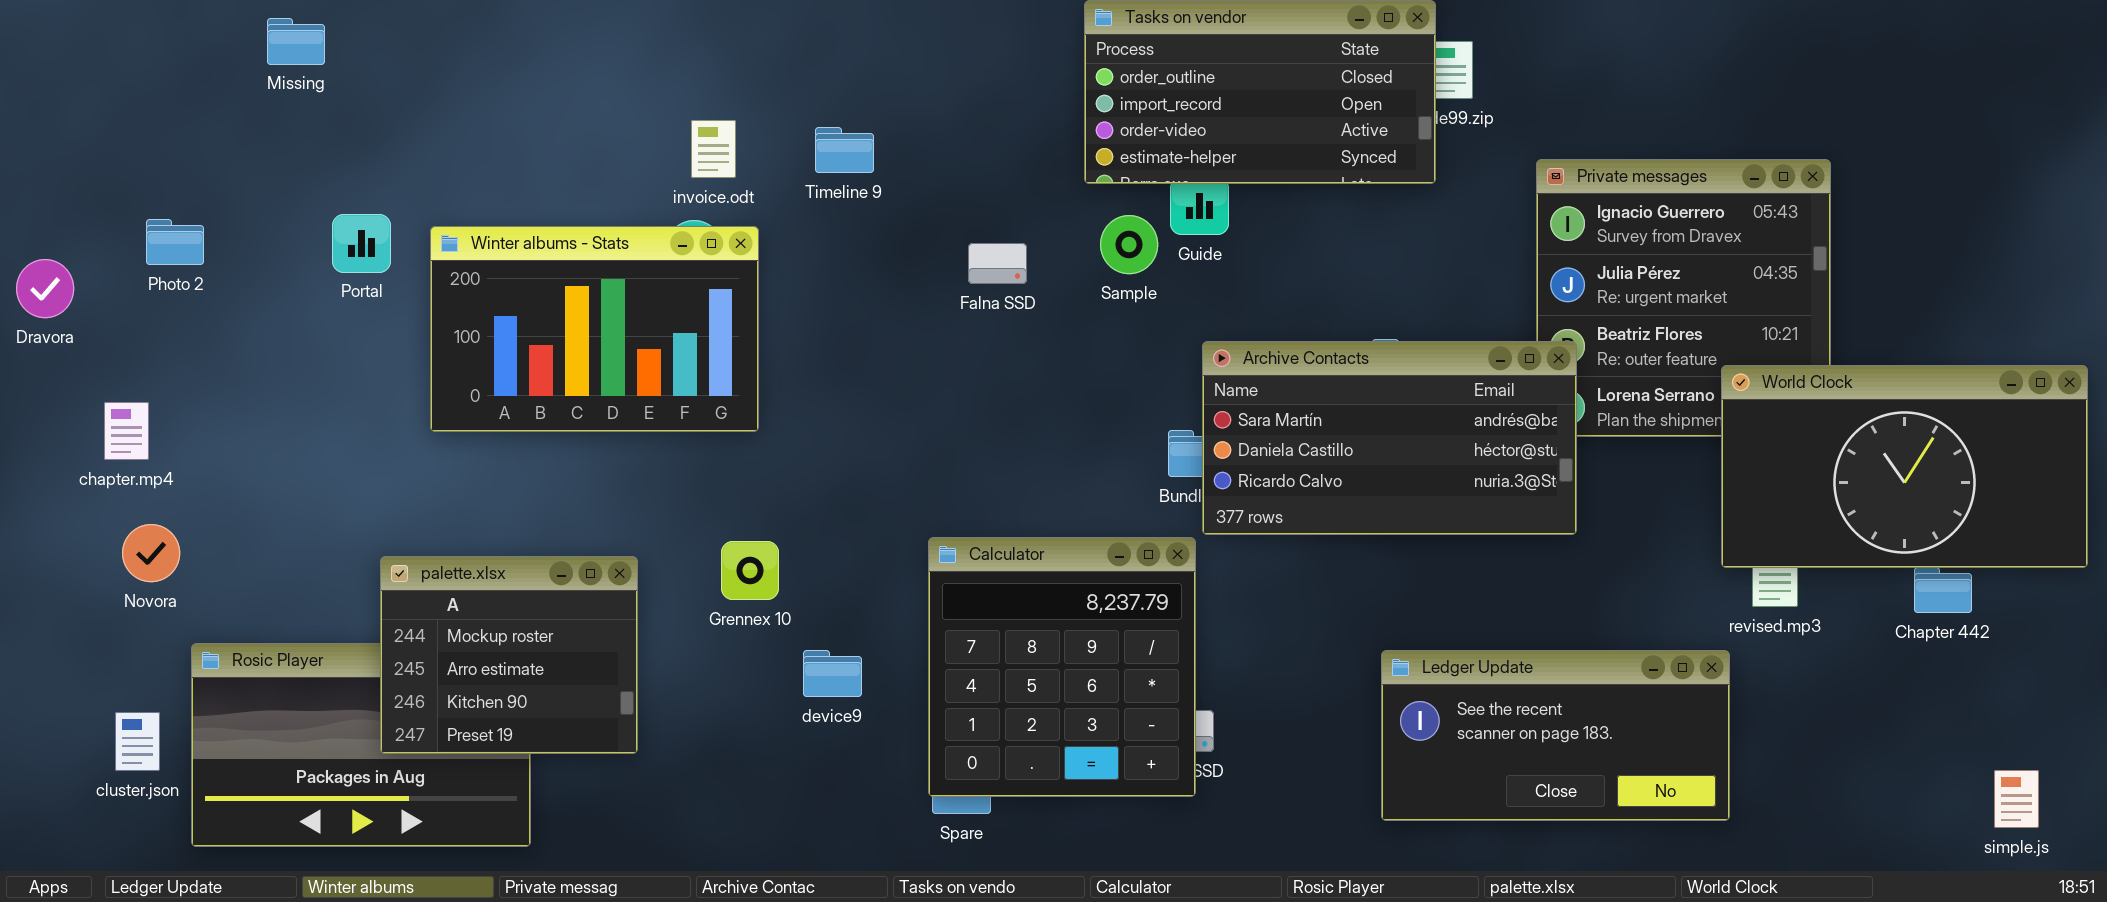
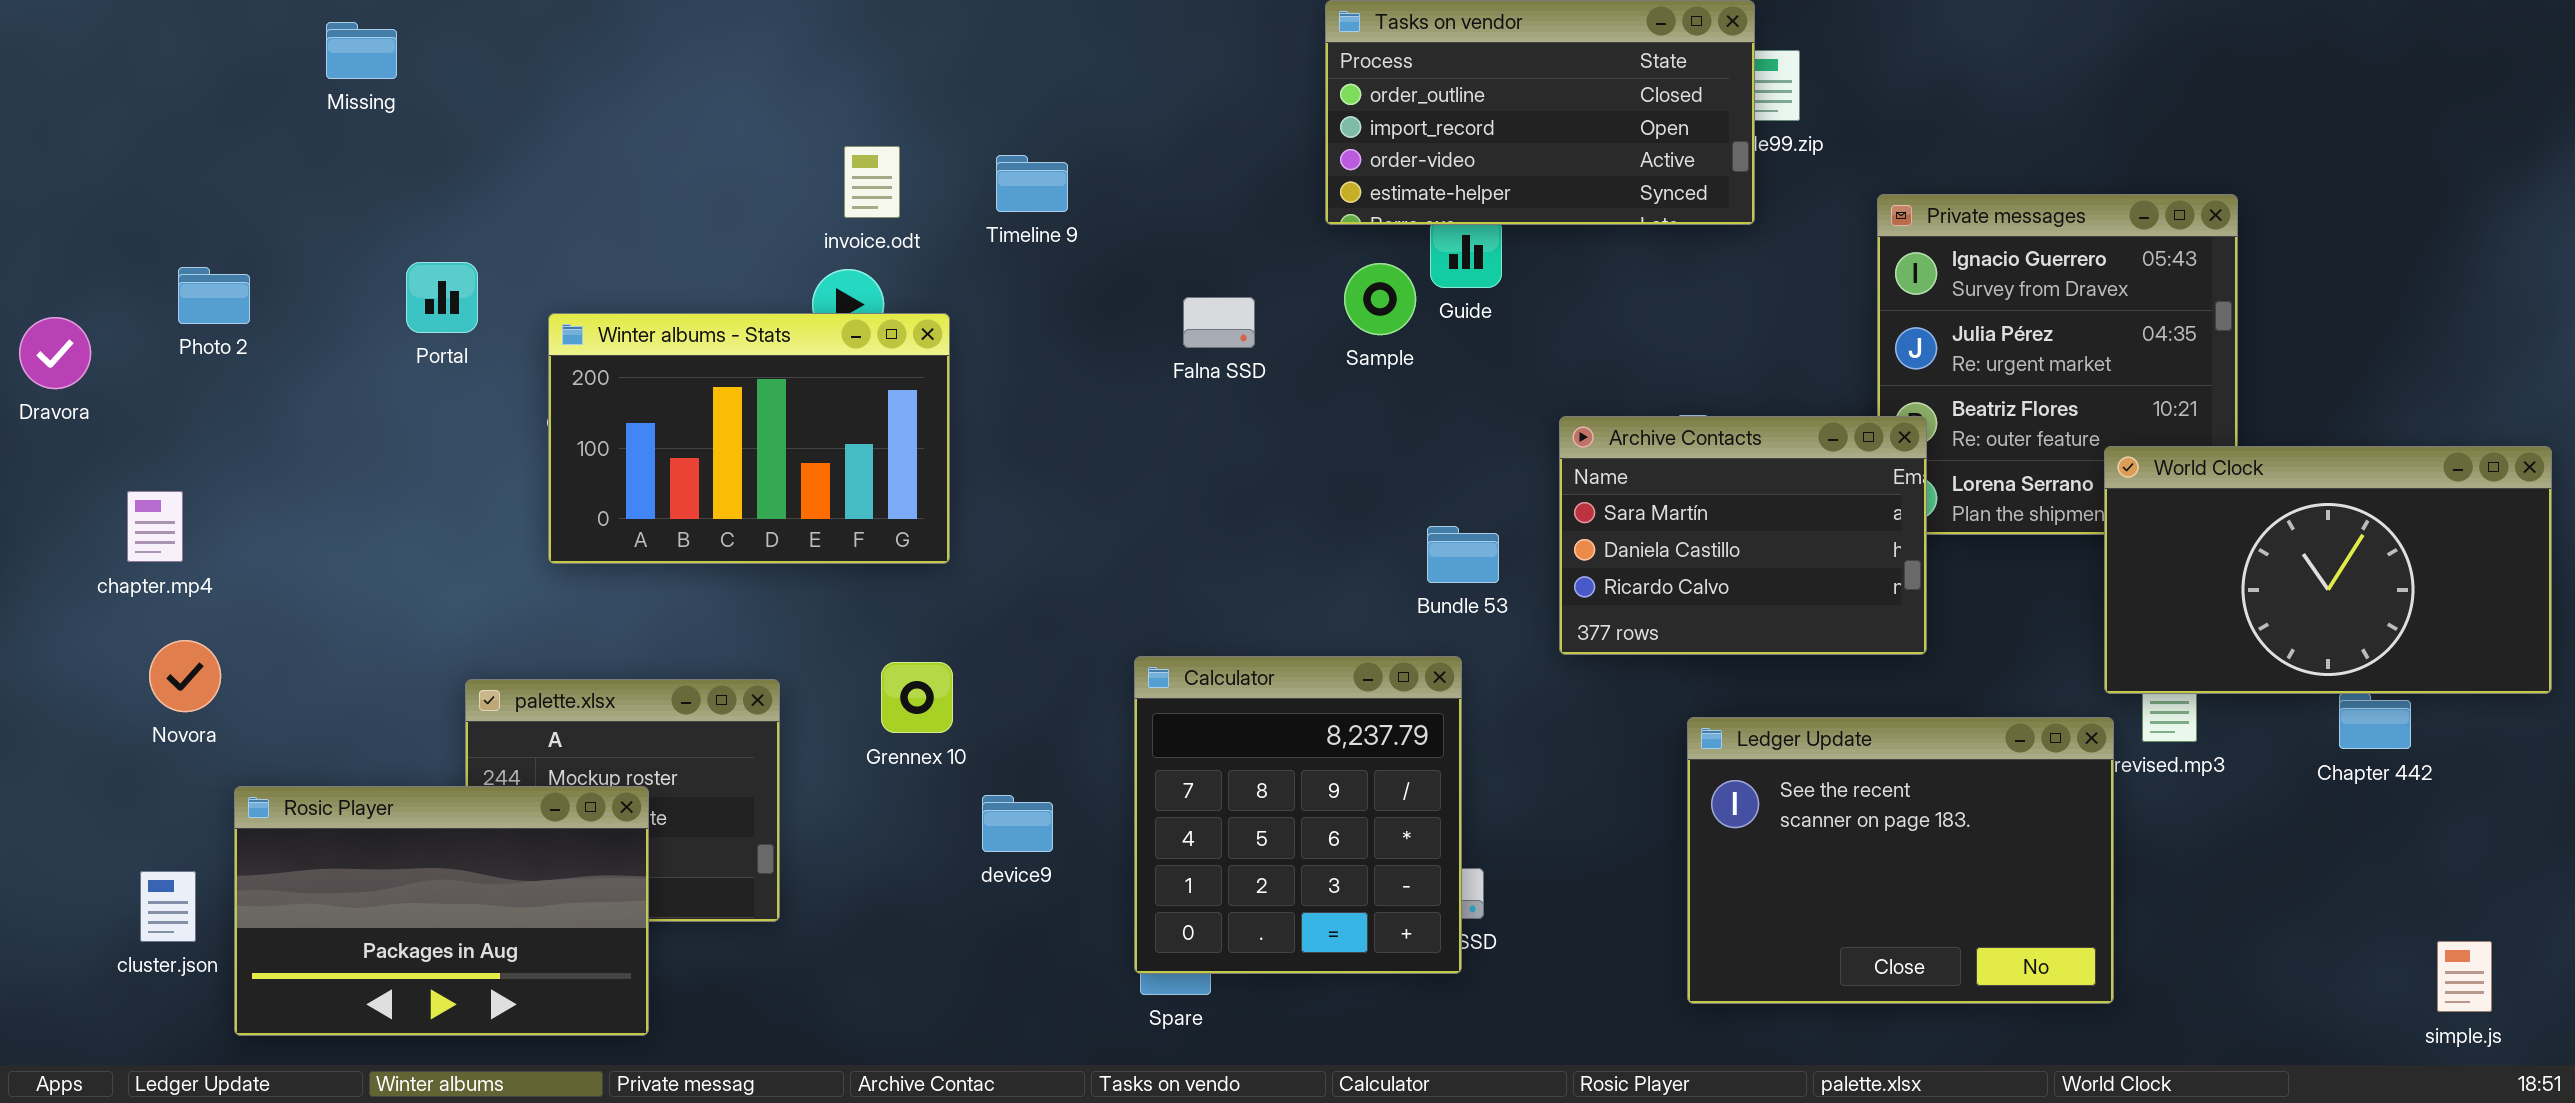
Winter albums - Stats: [430,226,759,432] -> [548,313,950,564], moved
Archive Contacts: [1202,341,1577,535] -> [1559,416,1927,655], resized
Rosic Player: [191,643,531,847] -> [234,786,649,1036], raised
Ledger Update: [1381,650,1730,821] -> [1687,717,2114,1004], resized

